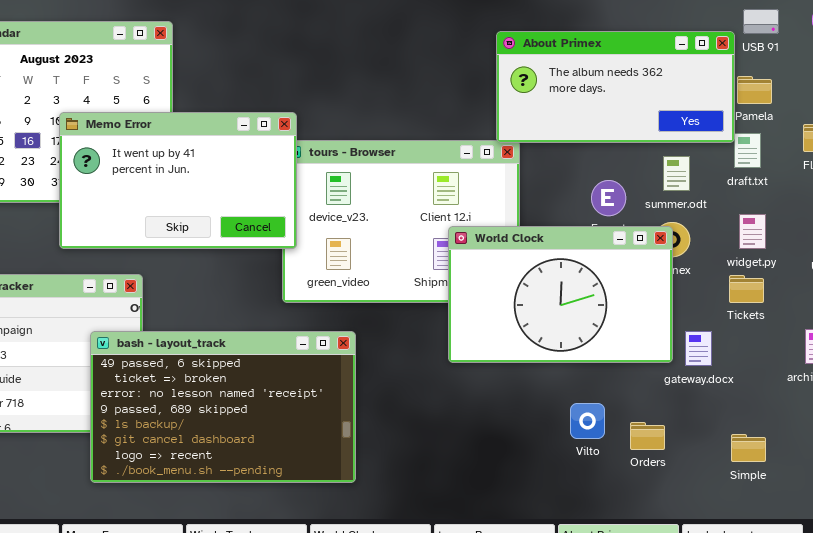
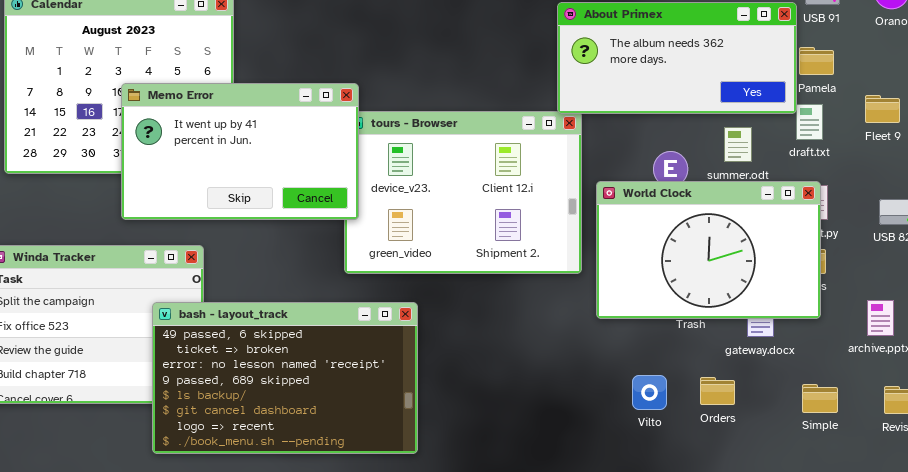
World Clock: [448,226,673,363] -> [596,181,821,319], moved
Orders: [630,422,665,450] -> [700,377,735,405], moved
Simple: [731,434,766,462] -> [802,384,838,413], moved

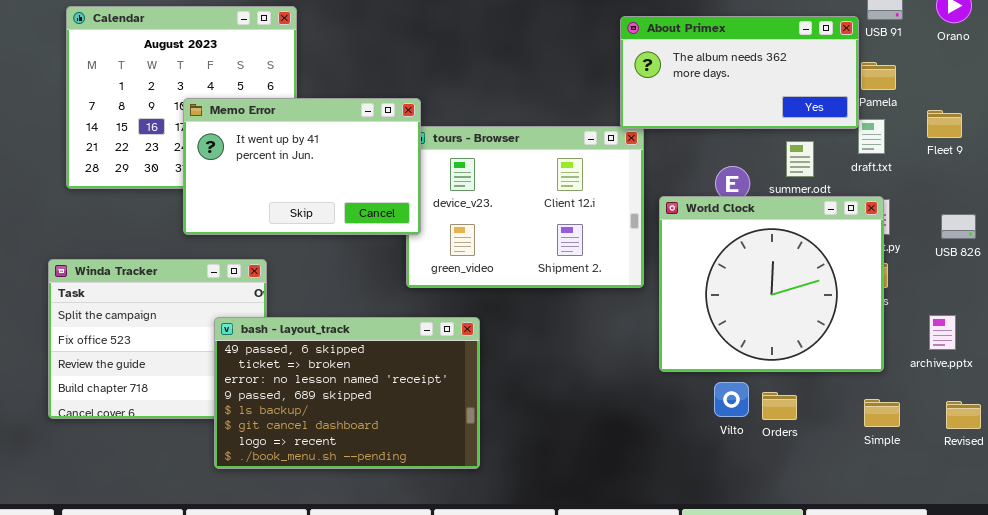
World Clock: [596,181,821,319] -> [659,196,884,372], resized
Vilto: [632,375,667,410] -> [714,382,749,417], moved

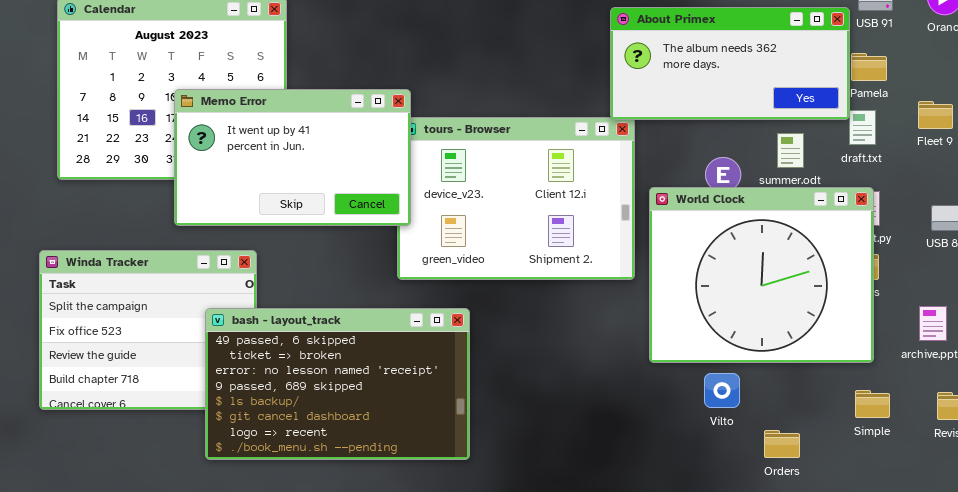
Orders: [762,392,797,420] -> [764,430,800,458], moved

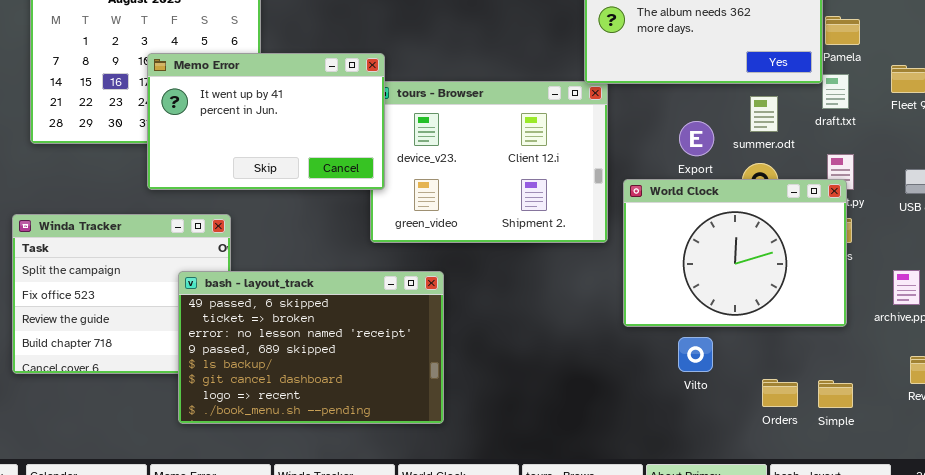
World Clock: [649,187,874,363] -> [623,179,847,327], resized
Simple: [855,390,890,418] -> [818,380,853,408], moved
Orders: [764,430,800,458] -> [762,379,798,407], moved

